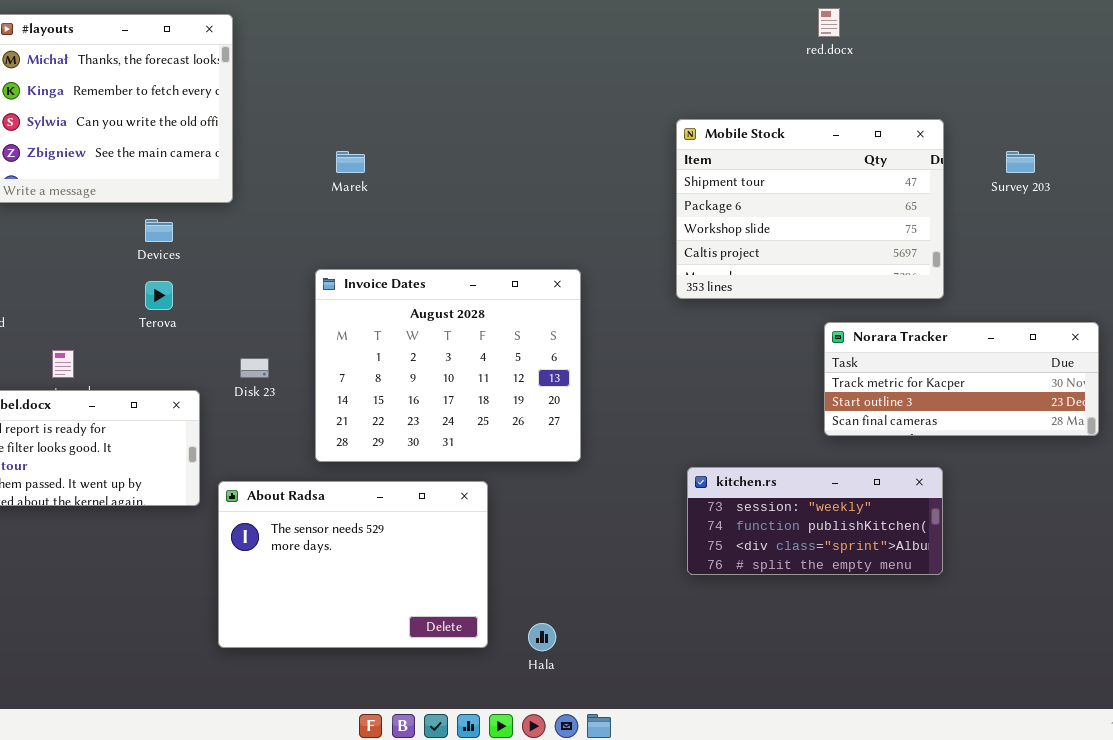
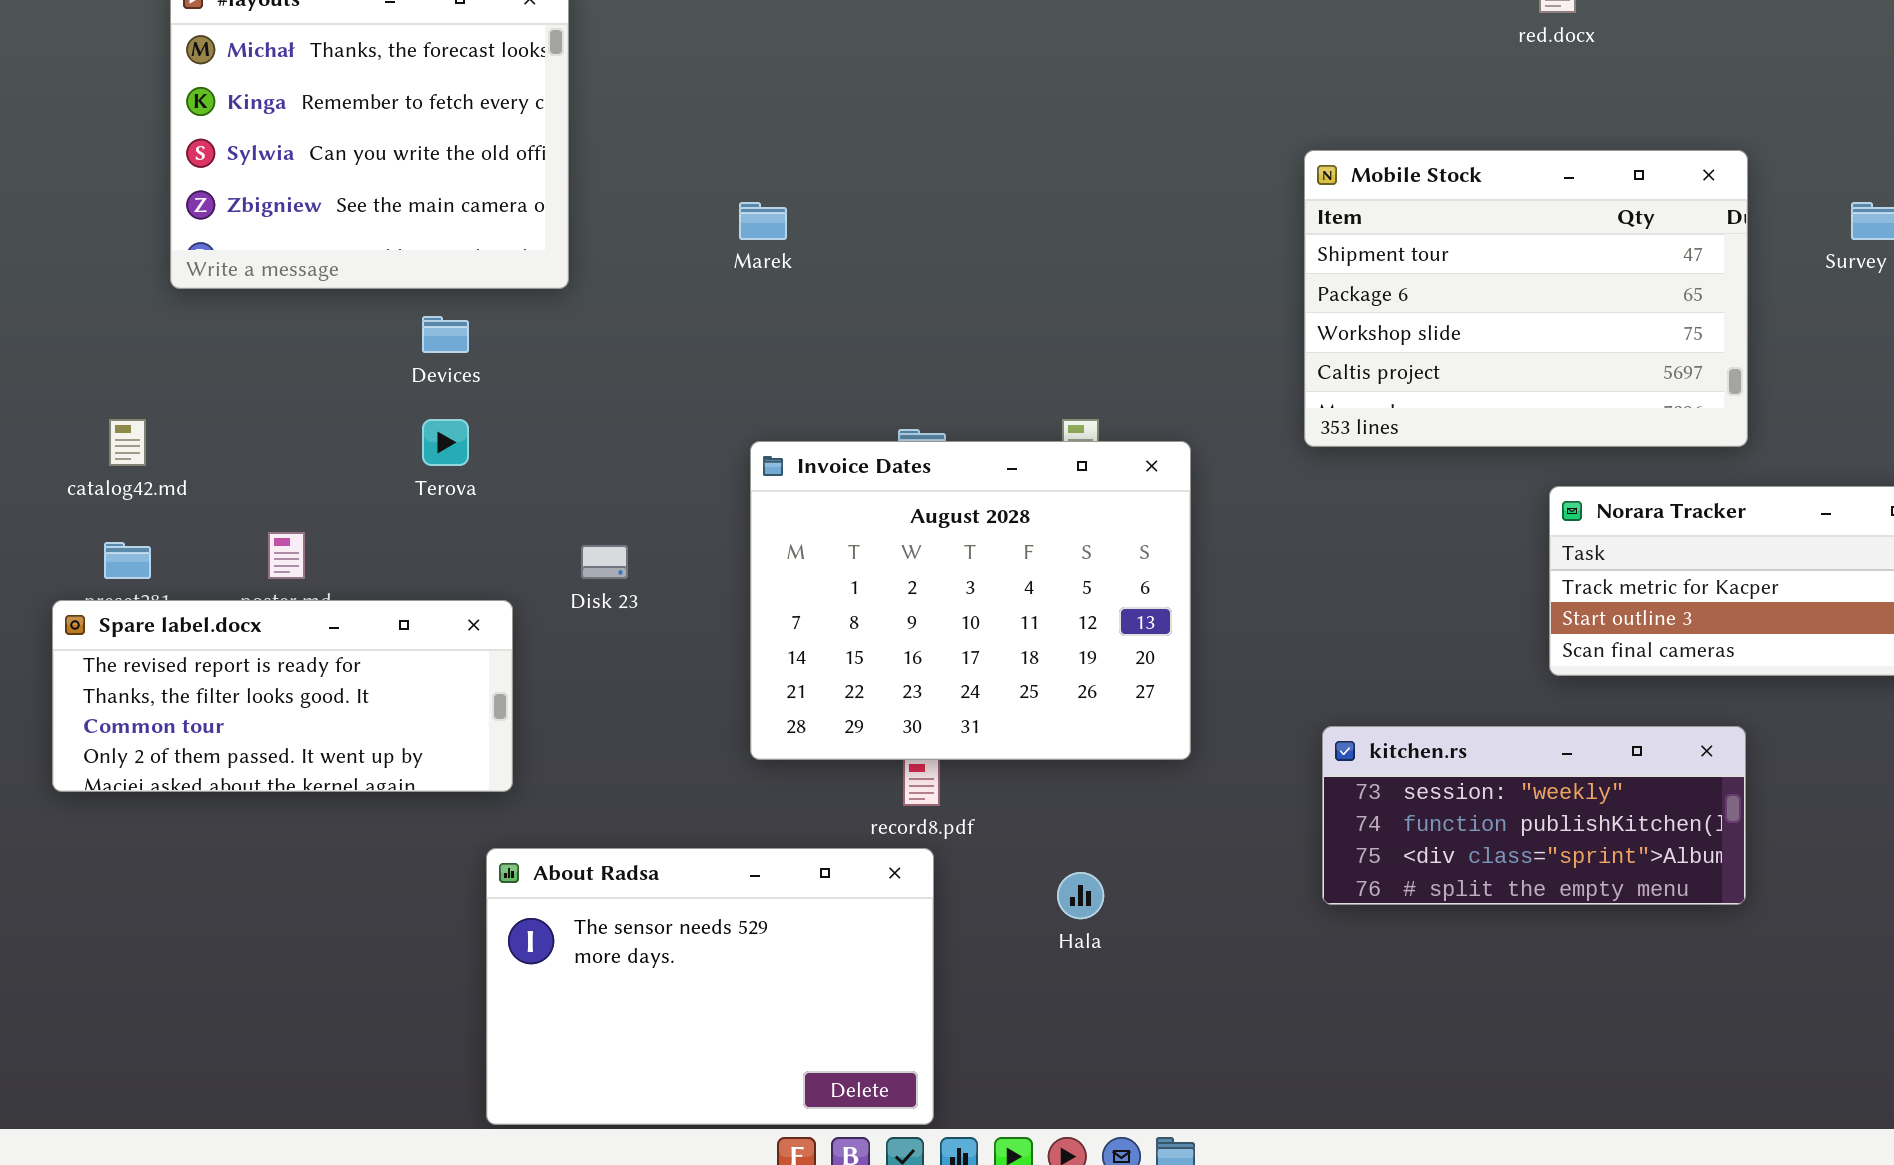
Invoice Dates: [315,269,581,462] -> [750,441,1191,760], moved
About Radsa: [218,481,488,648] -> [486,848,934,1125], moved
Hala: [528,623,556,651] -> [1057,872,1104,919], moved

